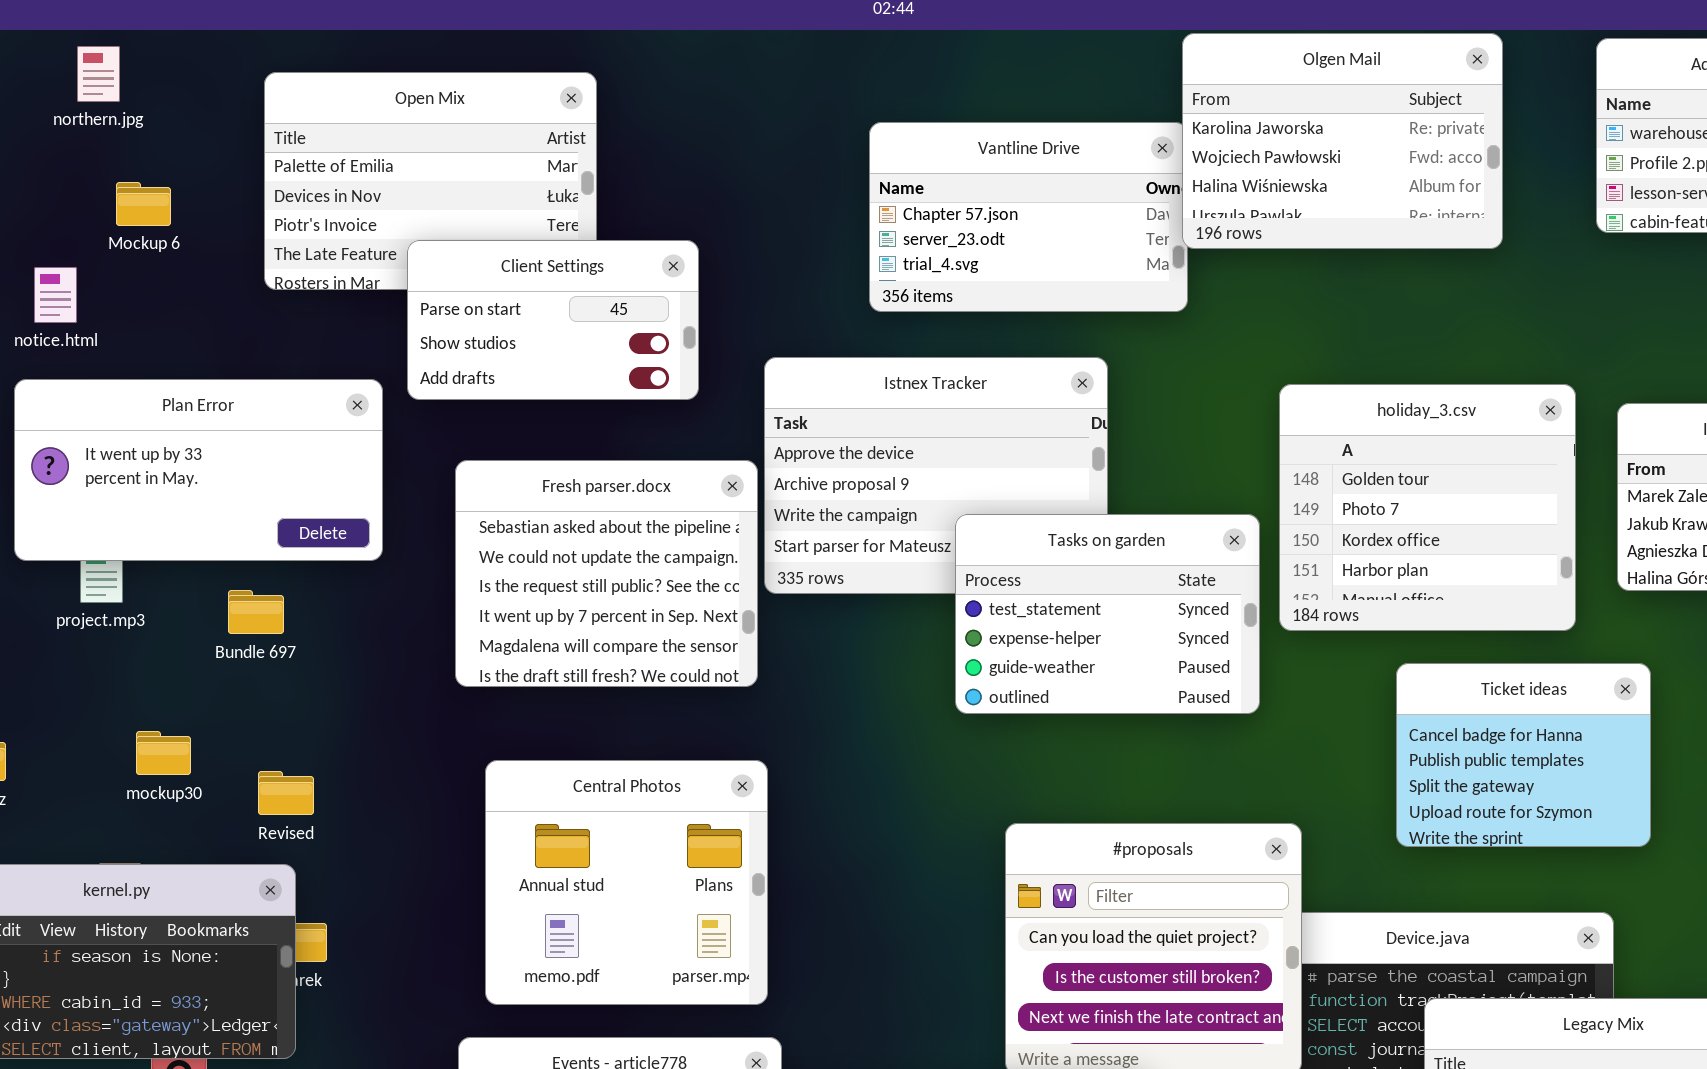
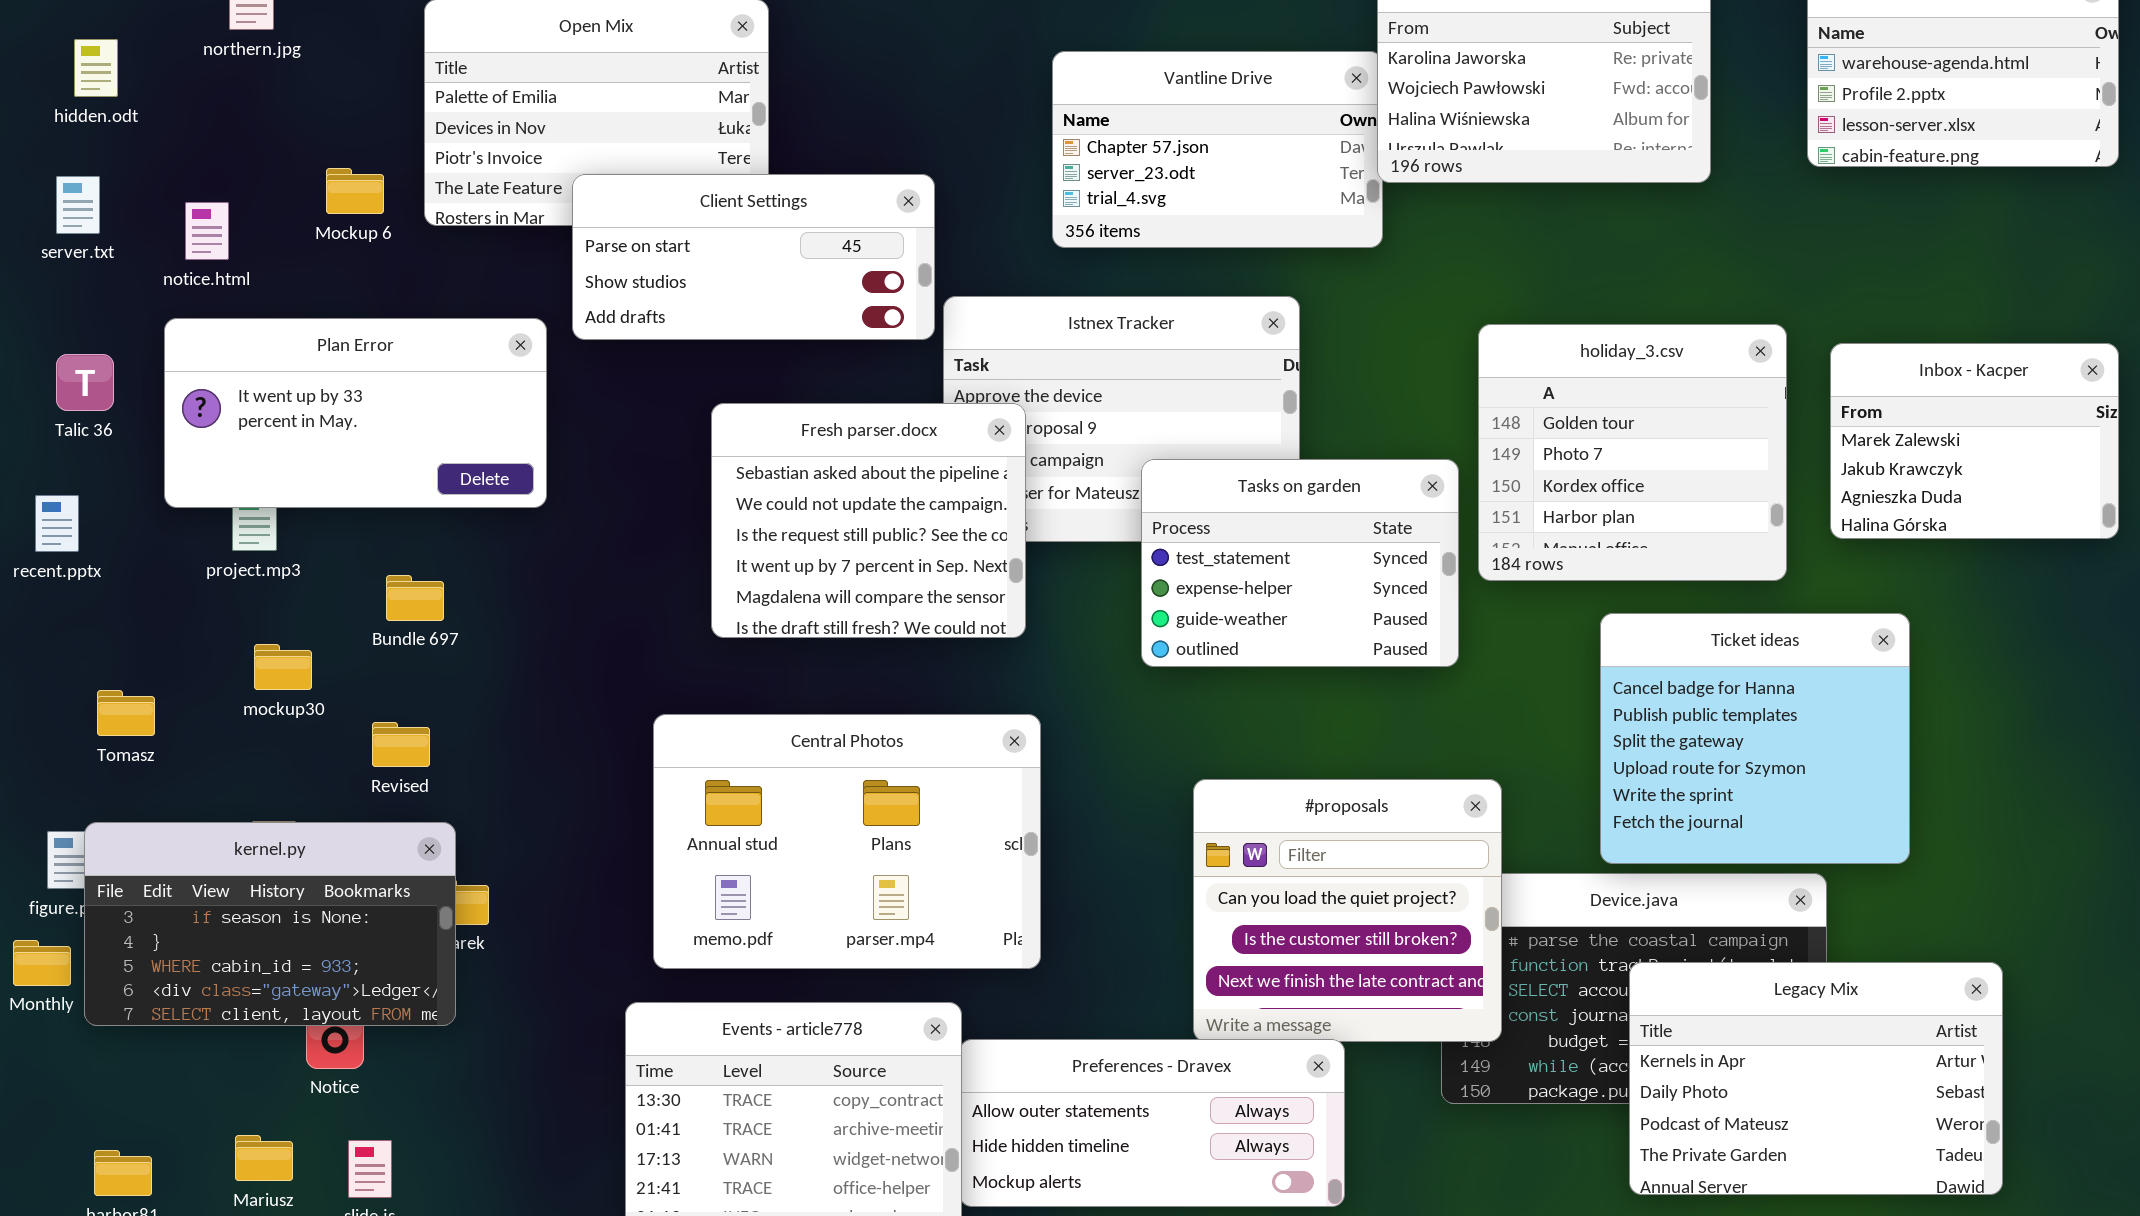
Mockup 6: [116,182,171,226] -> [326,168,384,214], moved
Client Settings: [407,240,699,400] -> [572,174,935,340], resized
Fresh parser.docx: [455,460,758,687] -> [711,403,1026,638], moved
Bundle 697: [228,590,284,634] -> [386,575,444,621], moved
Ticket ideas: [1396,663,1651,847] -> [1600,613,1910,864], resized
mockup30: [136,731,191,775] -> [254,644,312,690], moved
Central Photos: [485,760,768,1005] -> [653,714,1041,969], resized
Revised: [258,771,314,815] -> [372,722,430,767], moved

